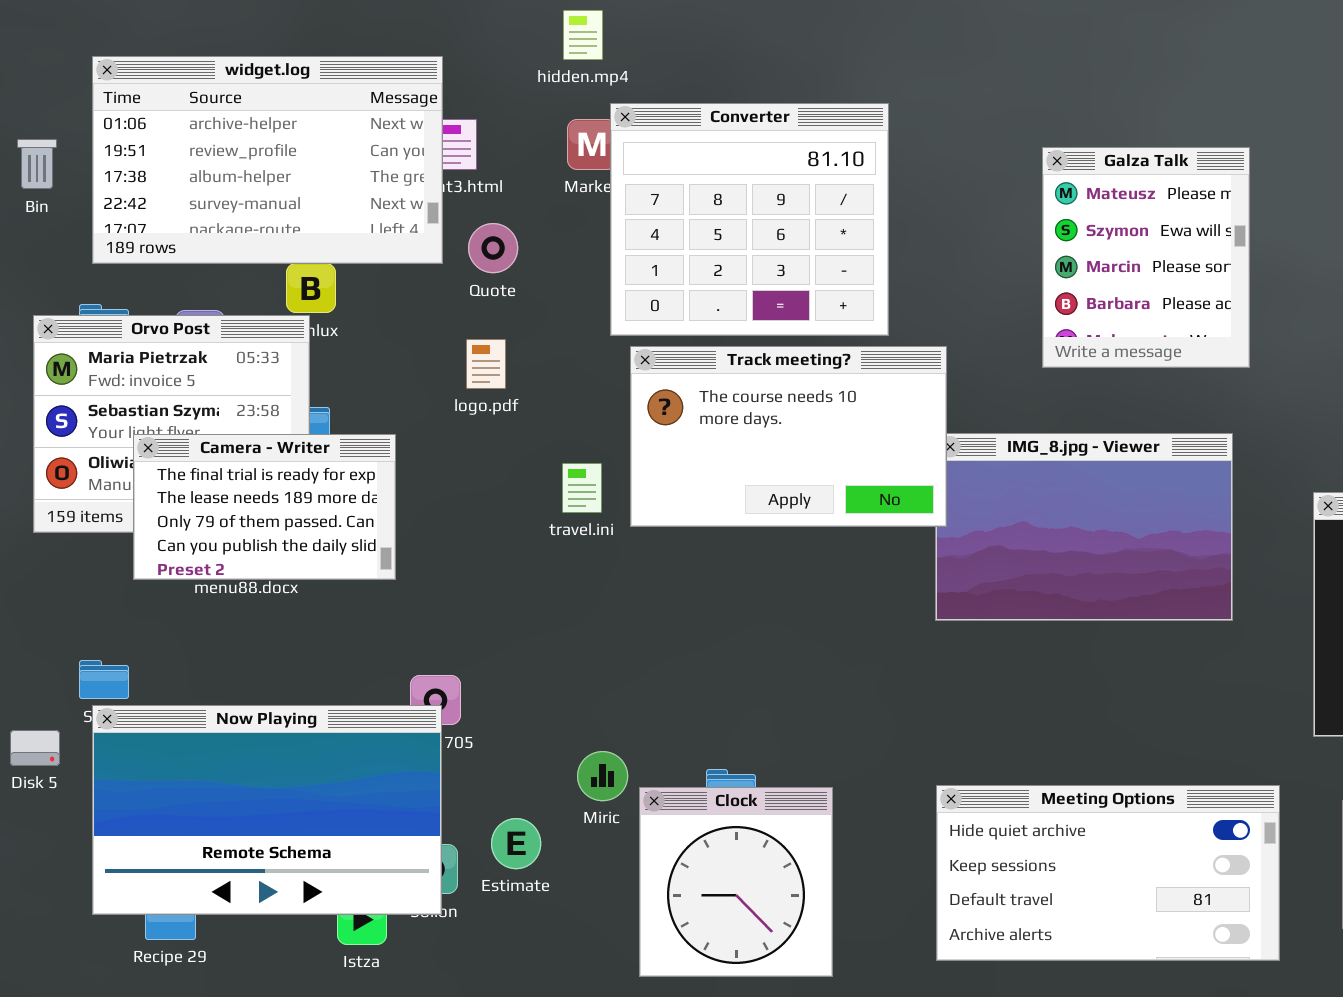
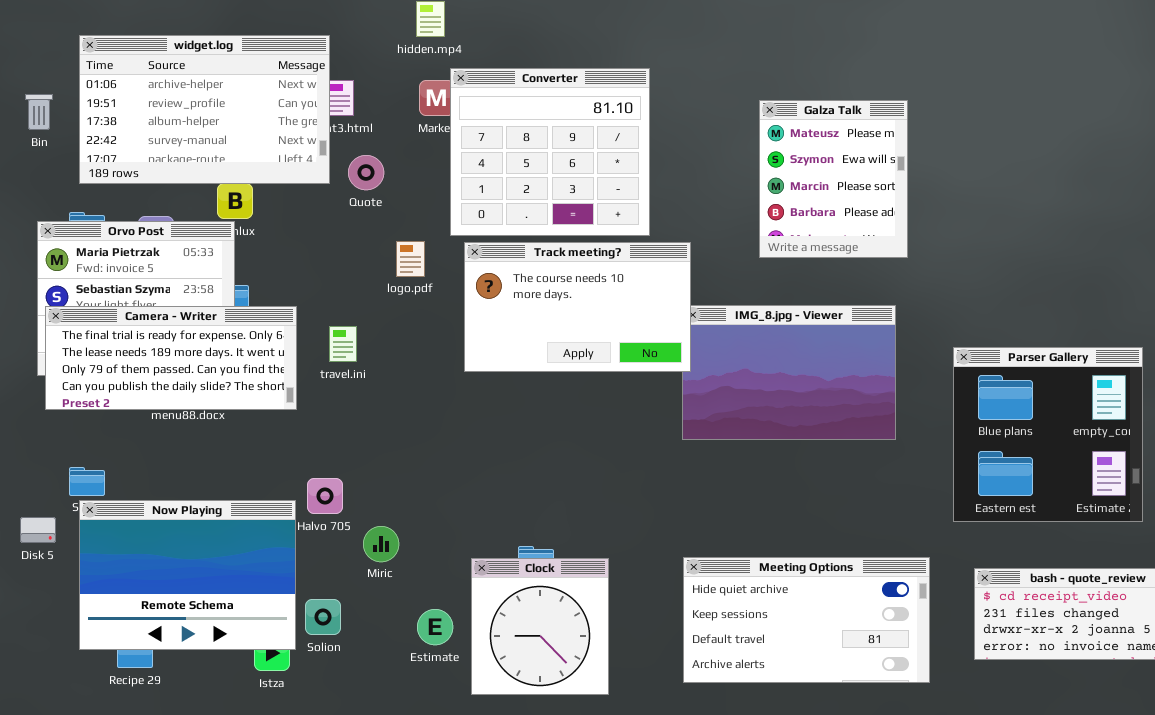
logo.pdf: [466,339,506,389] -> [396,241,425,277], moved
Camera - Writer: [133,434,396,580] -> [45,306,297,410], resized
travel.ini: [562,463,602,513] -> [329,326,357,362], moved
Now Playing: [92,705,442,915] -> [79,500,296,650], resized
Miric: [577,751,628,801] -> [363,526,399,562], moved
Estimate: [491,818,541,869] -> [417,609,453,645], moved

